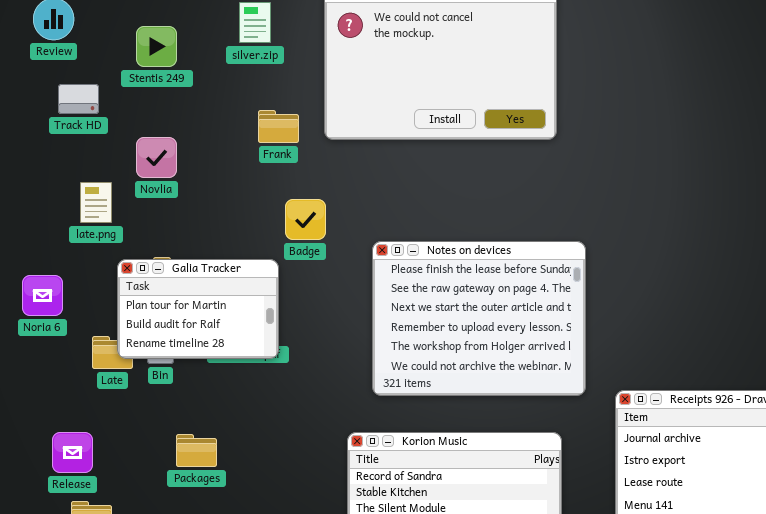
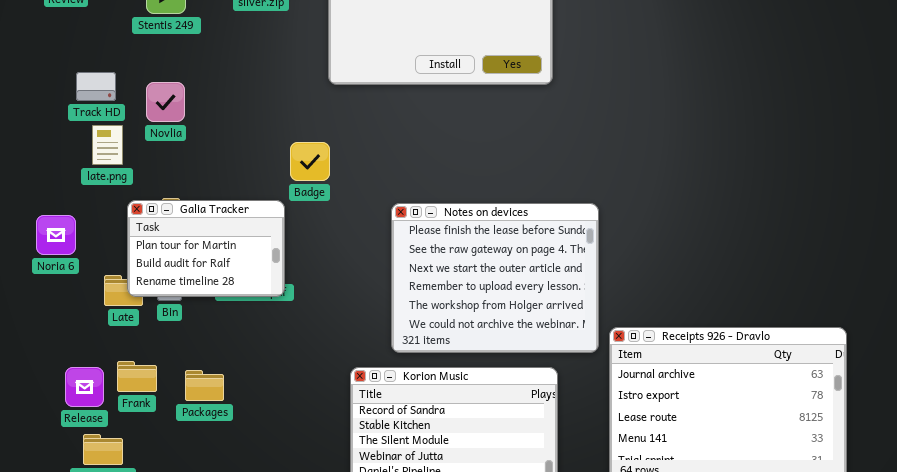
Track HD: [58,84,99,114] -> [76,72,116,101], moved
Frank: [258,110,299,143] -> [117,361,157,392], moved
Notes on devices: [372,241,586,396] -> [391,203,599,353], moved

